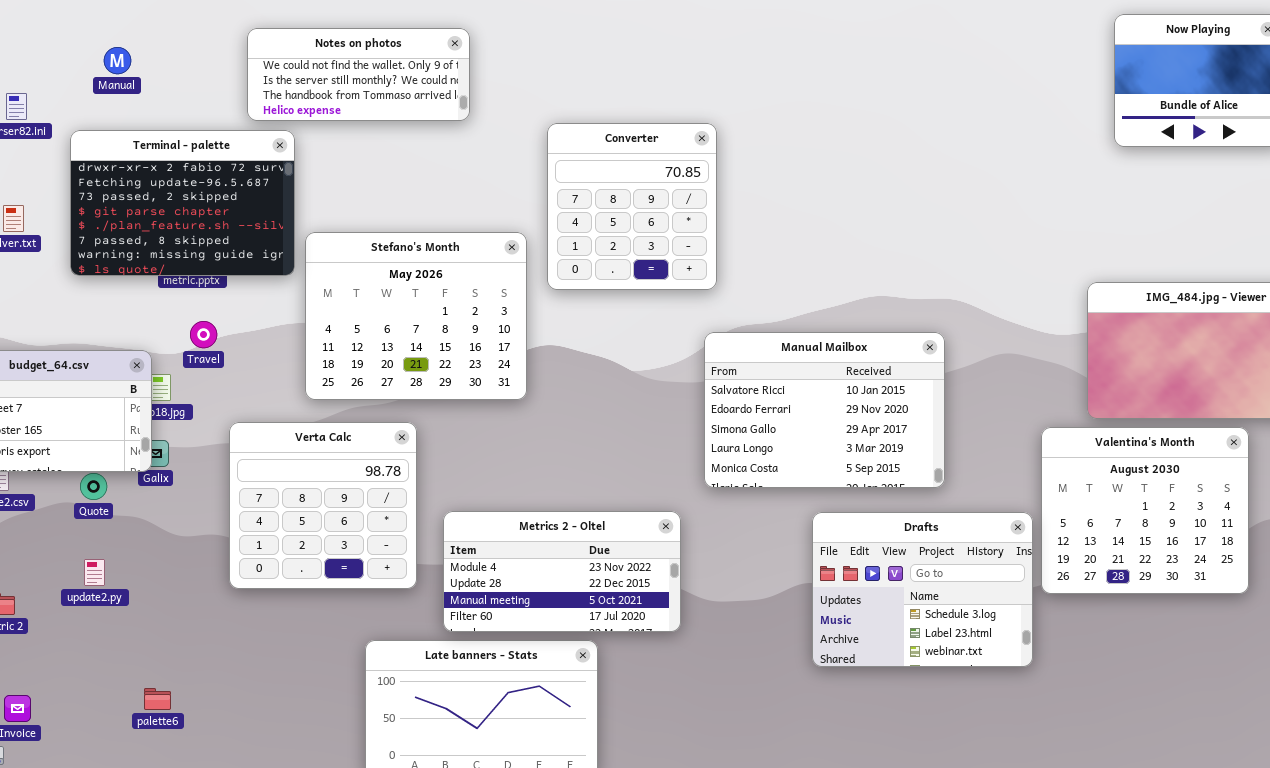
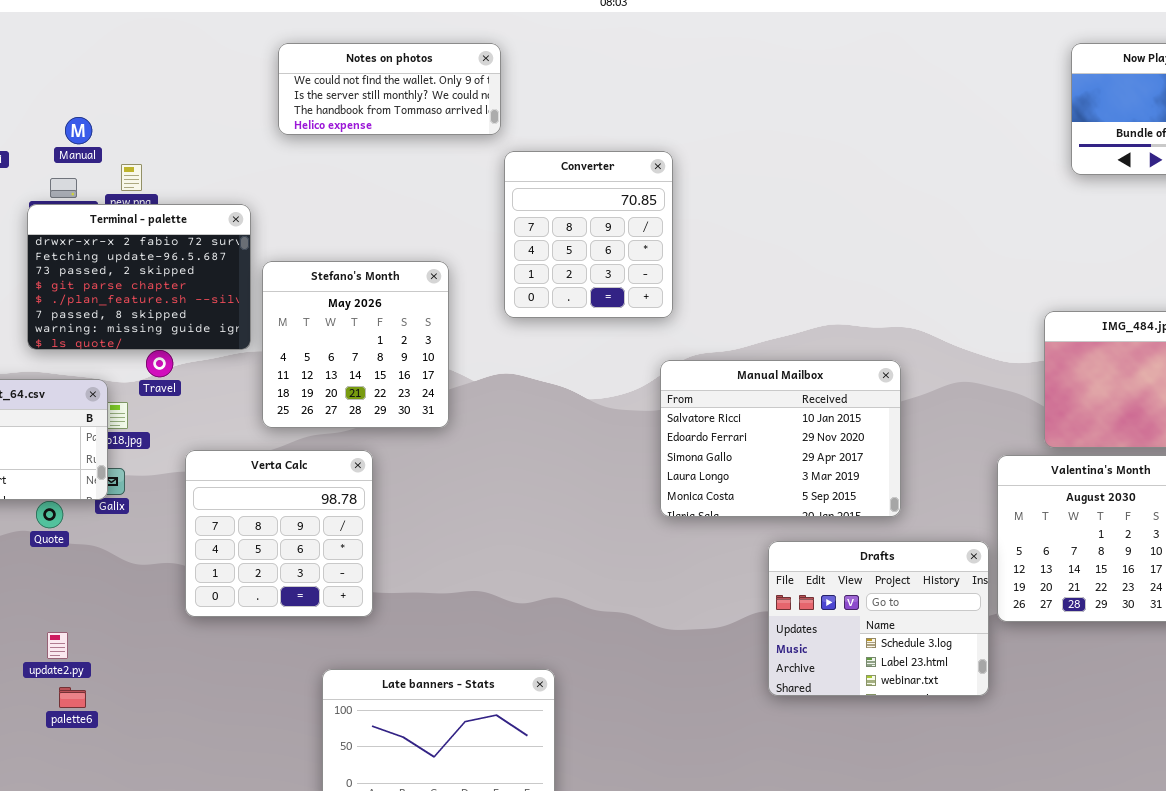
Notes on photos: [247,28,470,121] -> [278,43,501,135], moved
Manual: [104,47,131,74] -> [65,117,92,144], moved
Terminal - palette: [70,130,295,276] -> [27,204,251,350], moved
Stefano's Month: [305,232,527,400] -> [262,261,449,428], resized
Metrics 2 - Oltel: [443,511,681,632] -> none, closed
update2.py: [84,559,105,586] -> [47,632,68,659], moved
palette6: [144,688,171,710] -> [59,687,86,708], moved

